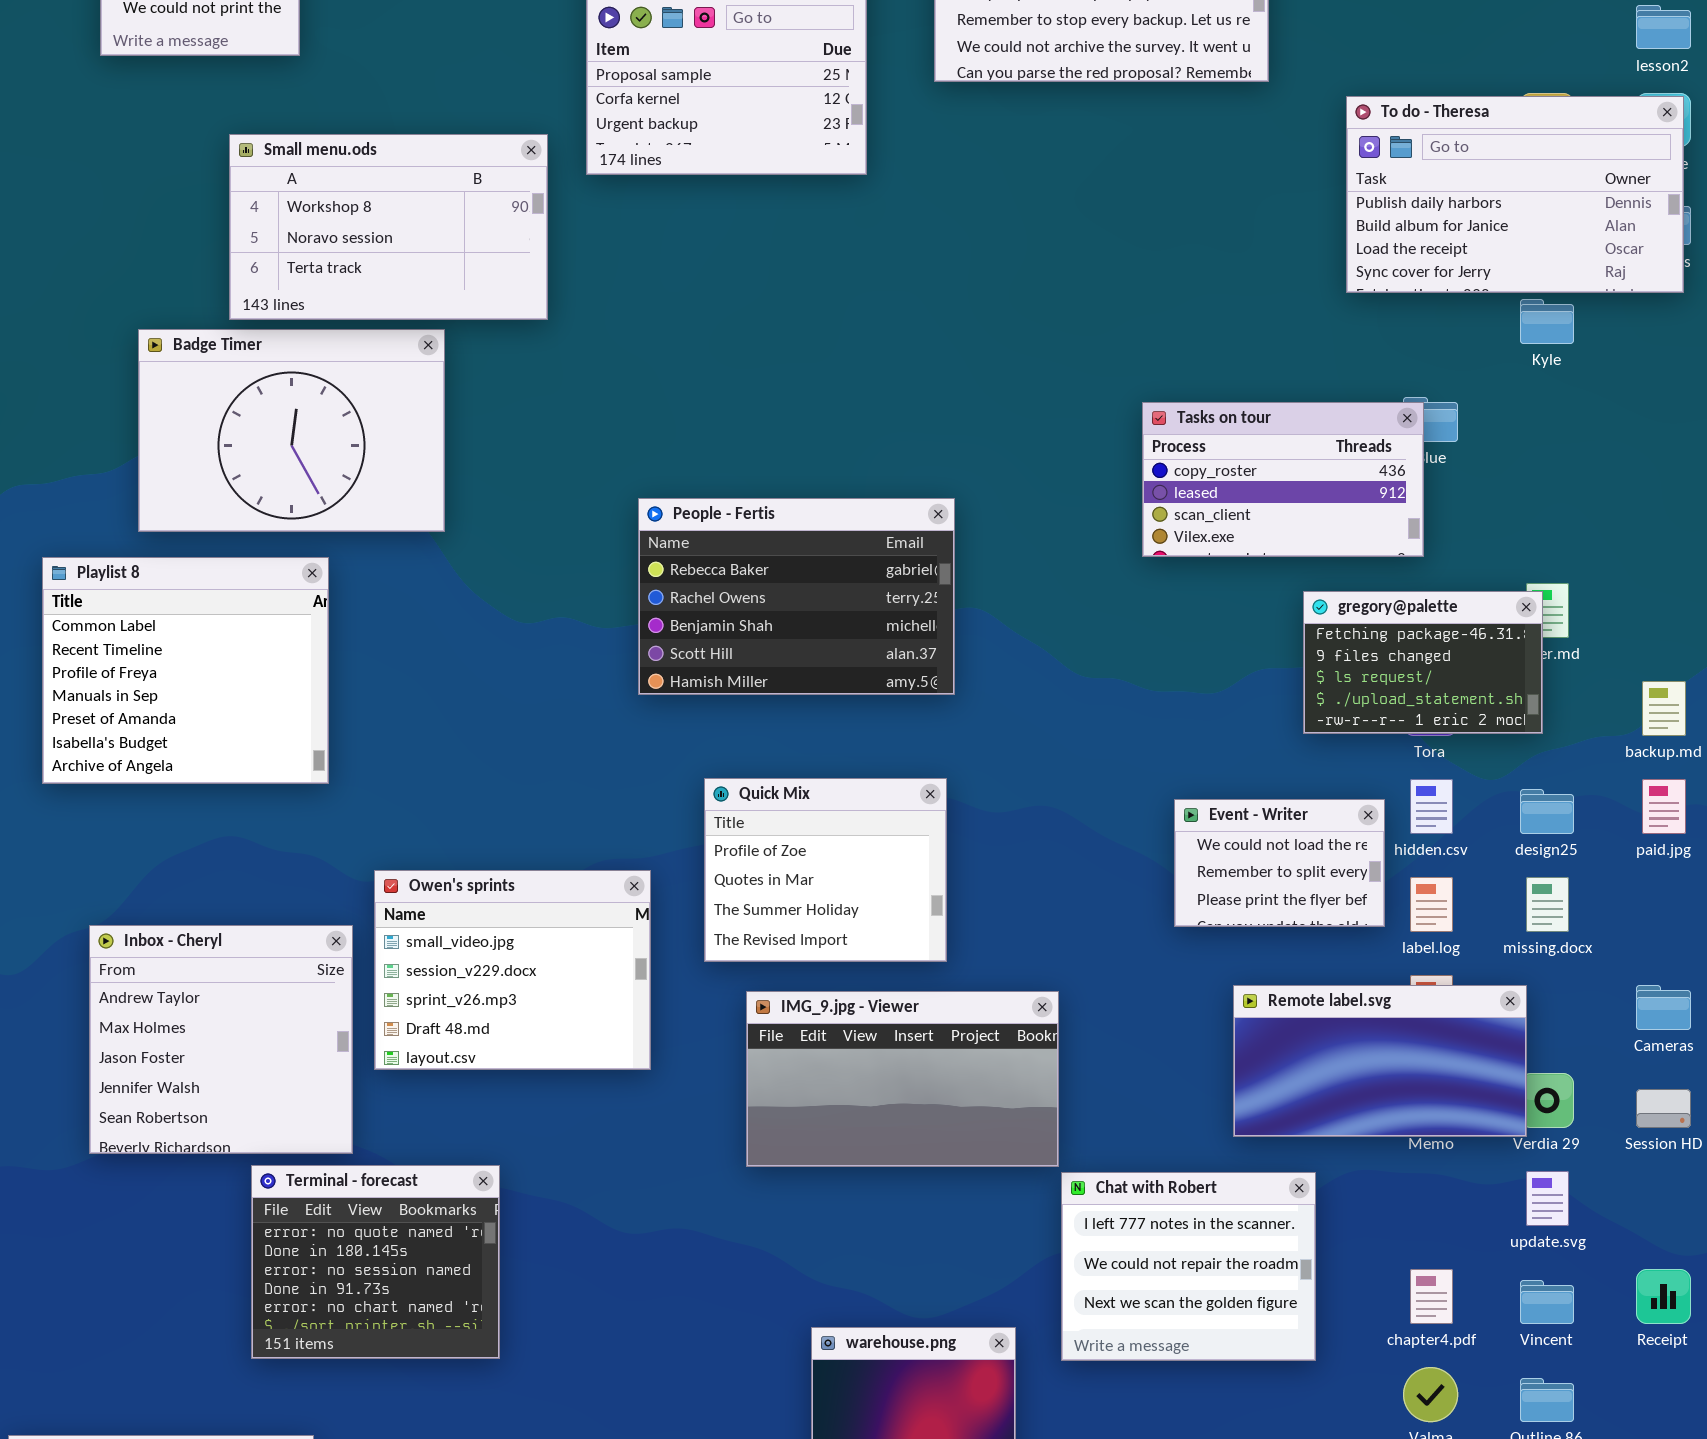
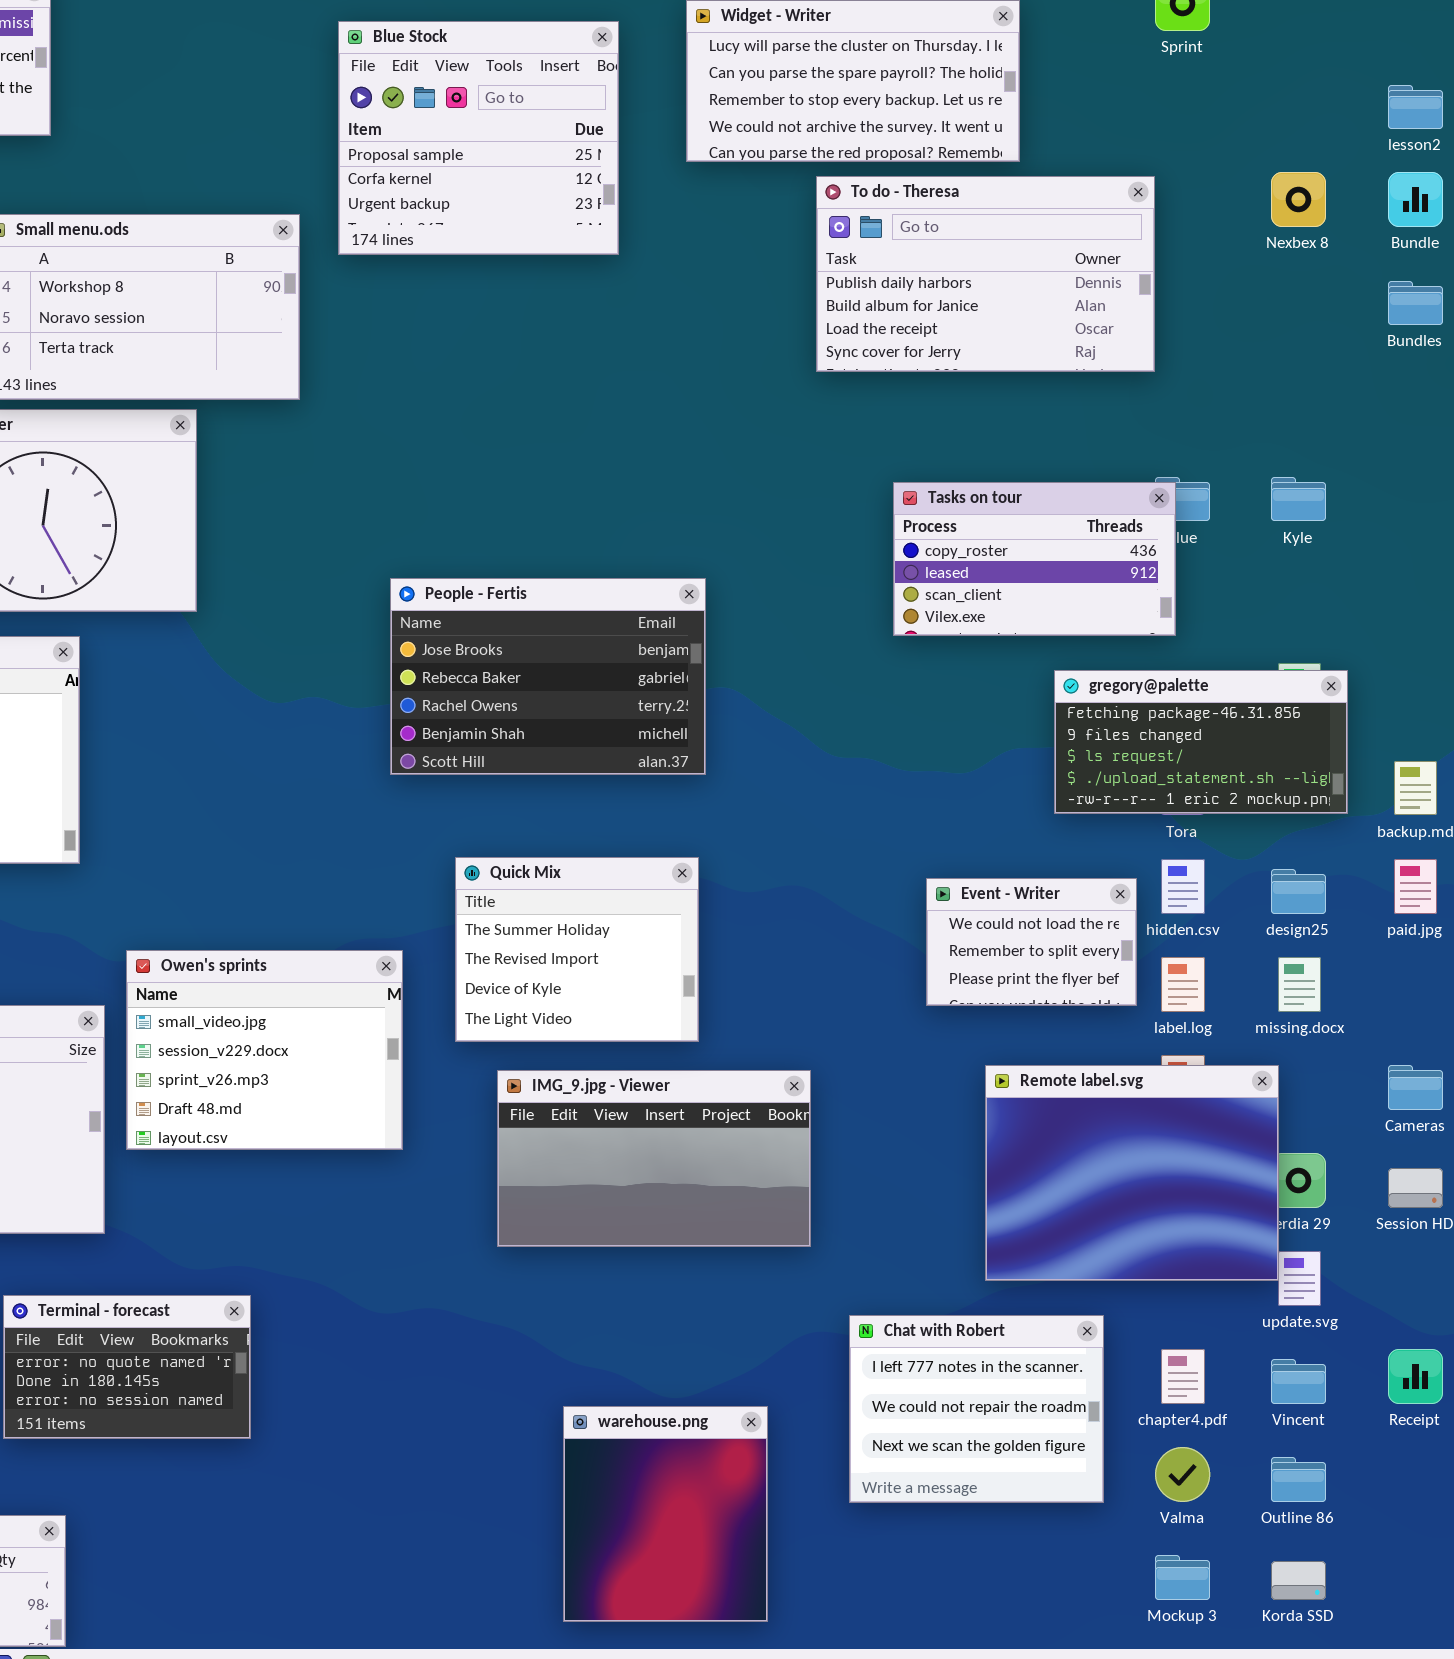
To do - Theresa: [1346,96,1684,293] -> [816,176,1155,372], moved
Kyle: [1520,299,1574,344] -> [1271,477,1326,521], moved
People - Fertis: [638,498,955,695] -> [390,578,706,775], scrolled up 1 row
gregory@palette: [1303,591,1543,734] -> [1054,670,1348,814], resized
Quick Mix: [704,778,947,962] -> [455,857,699,1042], scrolled down 2 rows
Remote label.svg: [1233,985,1527,1137] -> [985,1065,1279,1281], resized
Terminal - forecast: [251,1165,500,1359] -> [3,1295,251,1439], resized
Chat with Robert: [1061,1172,1316,1361] -> [849,1315,1104,1503], moved

